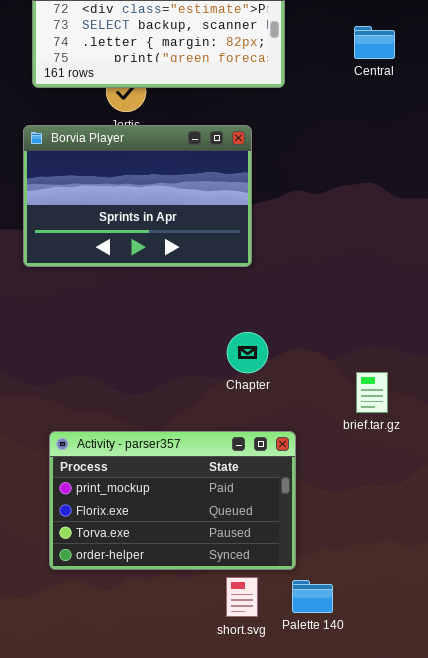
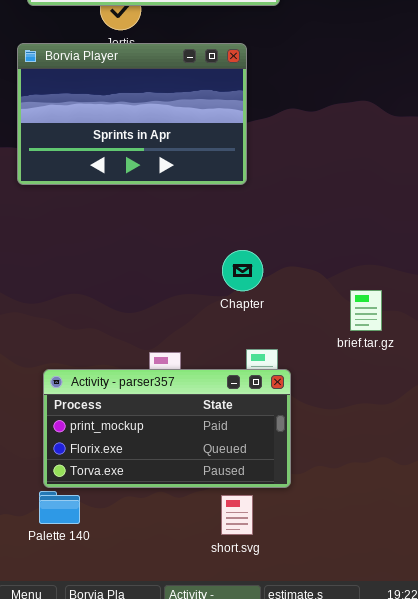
Activity - parser357: [49,431,296,570] -> [43,369,291,488], resized
Palette 140: [292,580,333,613] -> [39,491,80,524], moved

